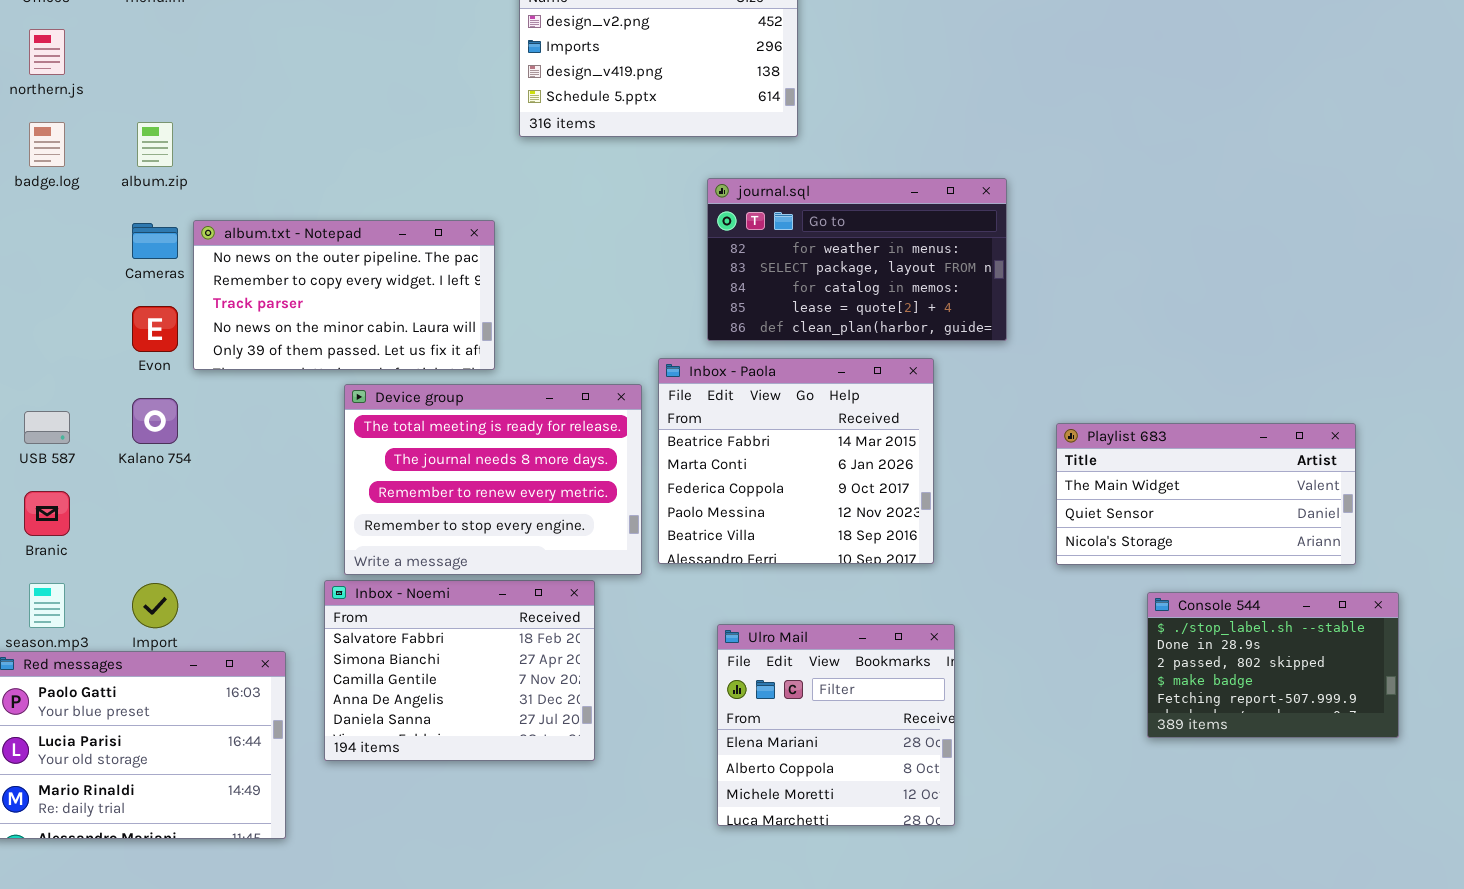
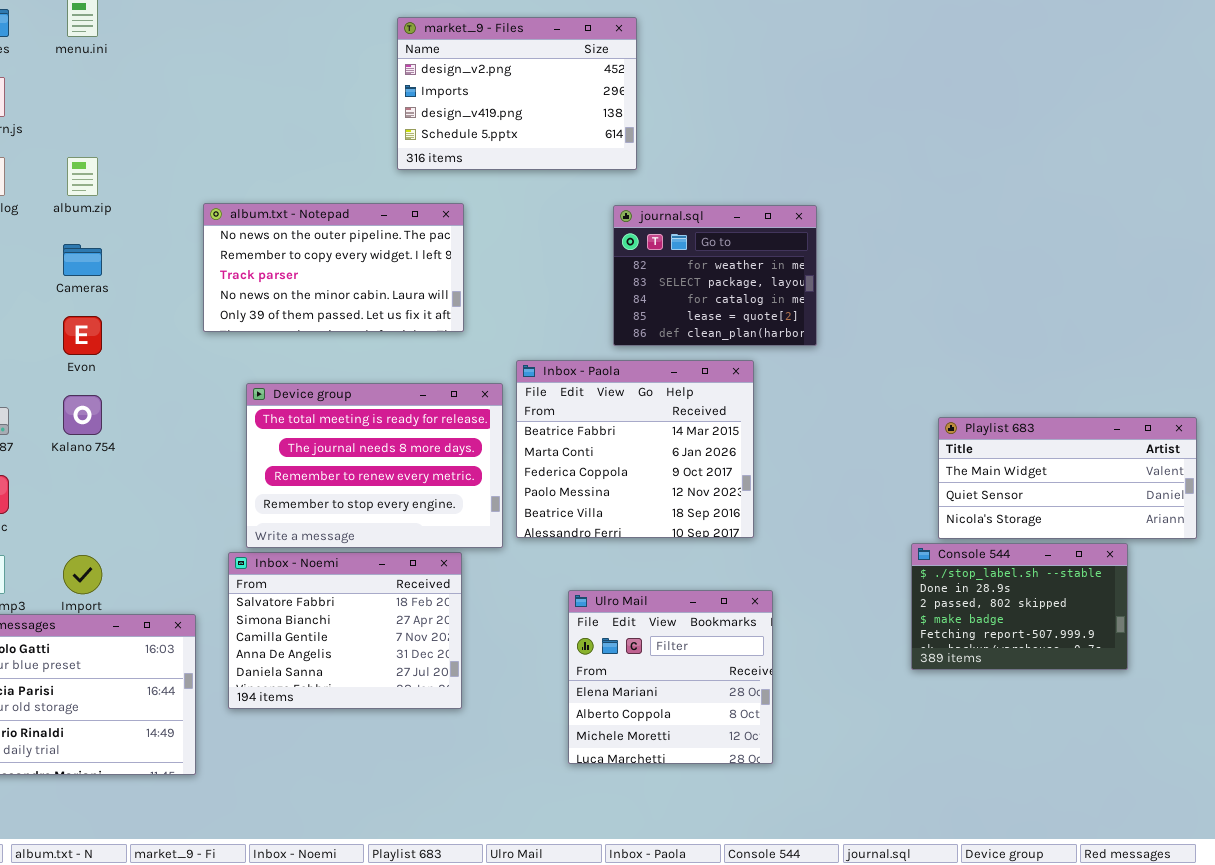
journal.sql: [707,178,1007,341] -> [613,205,817,346], resized
album.txt - Notepad: [193,220,495,370] -> [203,203,464,332], moved
Playlist 683: [1056,423,1356,565] -> [938,417,1197,539], moved
Console 544: [1147,592,1399,738] -> [911,543,1128,670], moved

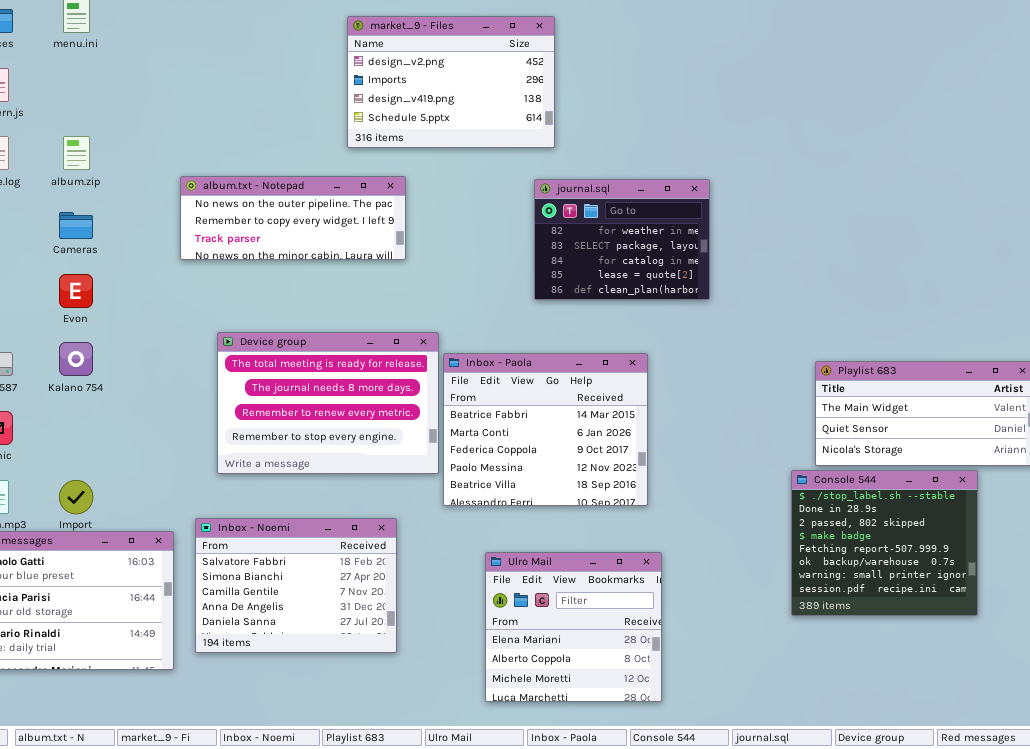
album.txt - Notepad: [203,203,464,332] -> [180,176,406,260], resized
Inbox - Paola: [516,360,754,538] -> [443,353,648,506], moved
Console 544: [911,543,1128,670] -> [791,470,978,616], resized
Inbox - Noemi: [228,552,462,709] -> [195,518,397,653], moved
Ulro Mail: [568,590,773,764] -> [485,552,662,702], moved

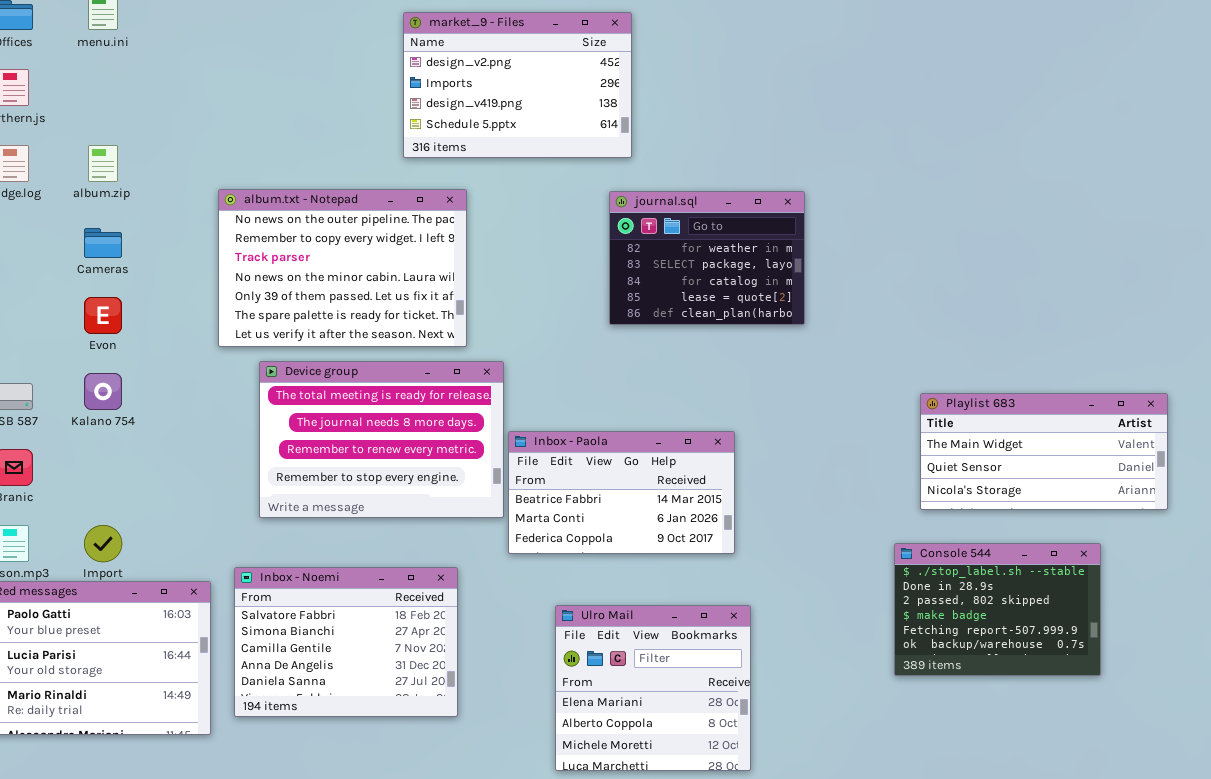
album.txt - Notepad: [180,176,406,260] -> [218,189,467,347], resized
Inbox - Paola: [443,353,648,506] -> [508,431,735,554], resized
Console 544: [791,470,978,616] -> [894,543,1101,676], resized

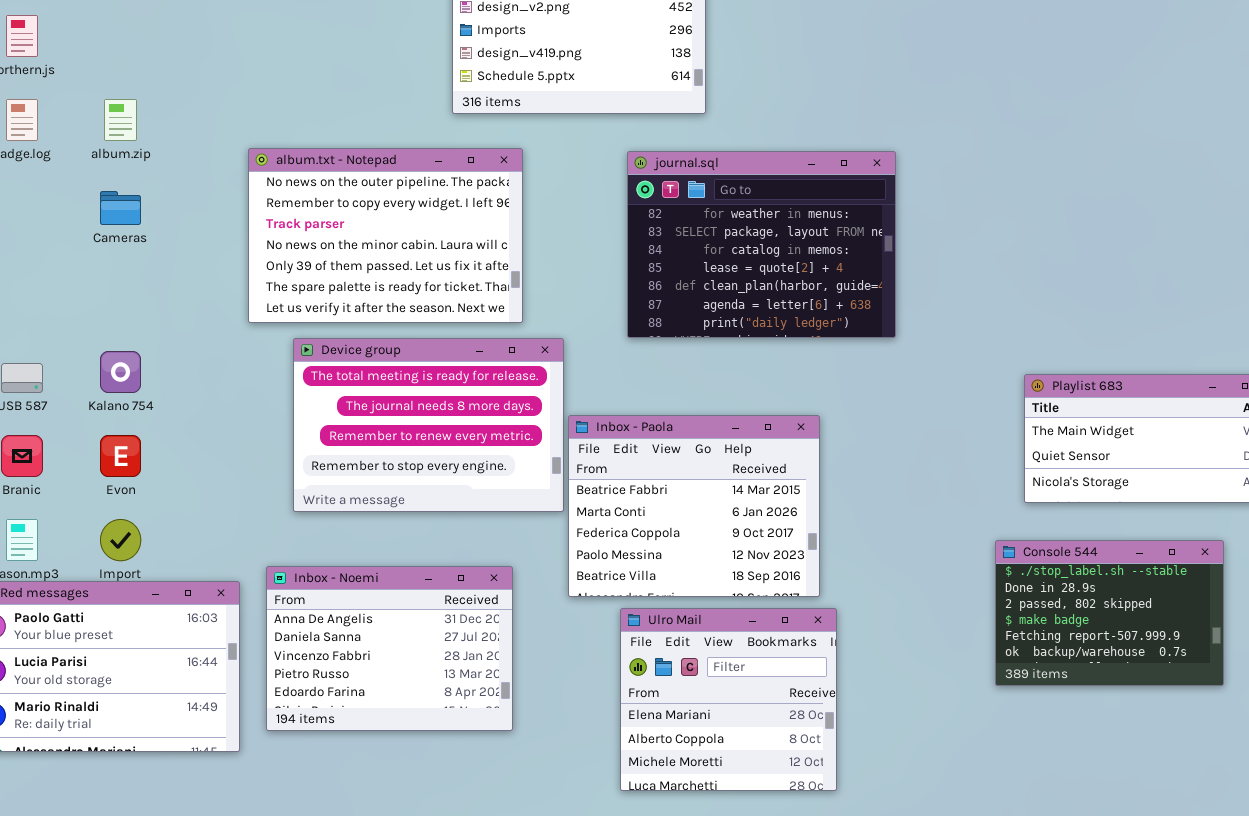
journal.sql: [609,191,805,325] -> [627,151,896,338], resized
Evon: [84,297,122,334] -> [100,435,141,477], moved
Inbox - Paola: [508,431,735,554] -> [568,415,820,597], resized
Inbox - Noemi: [234,567,458,717] -> [266,566,513,731], scrolled down 3 rows

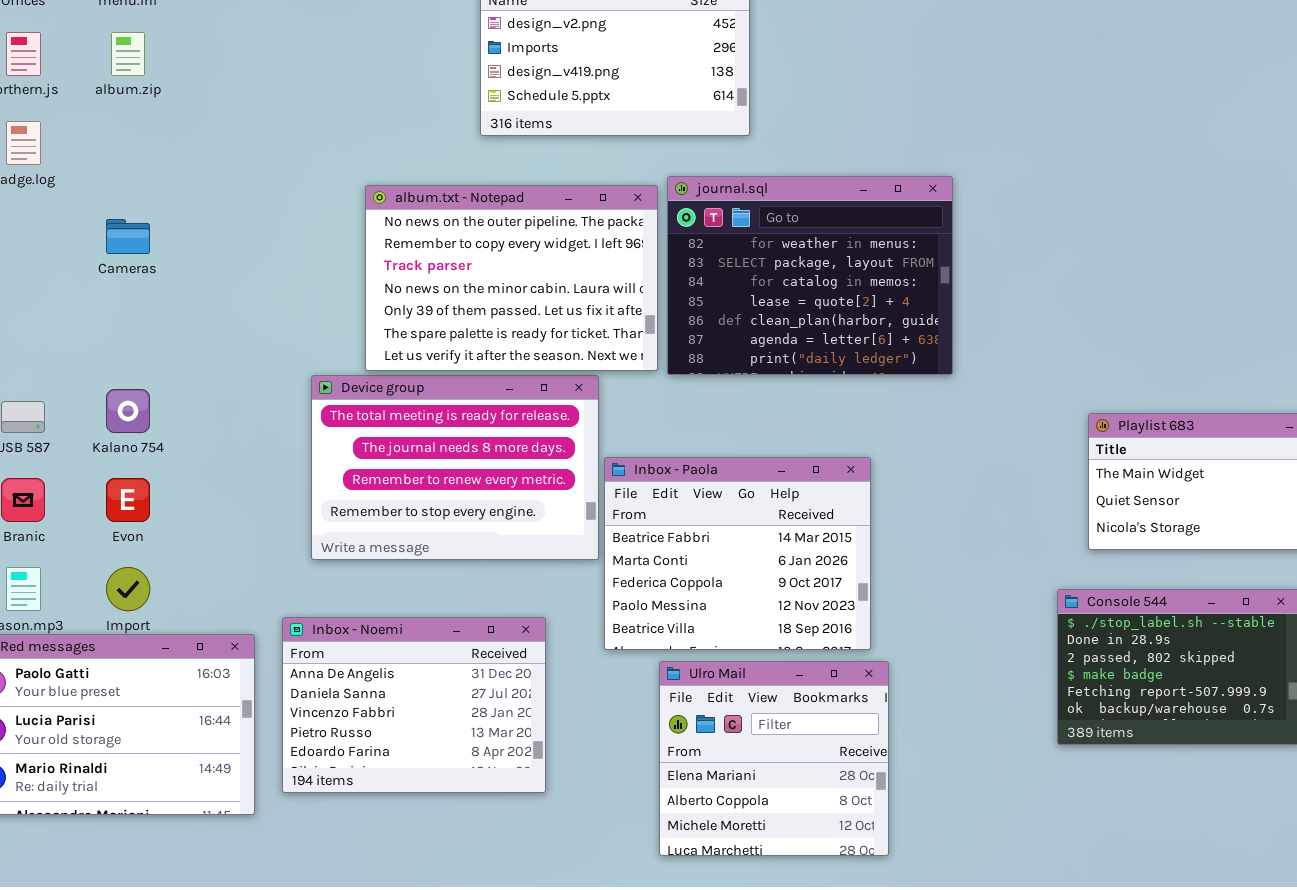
album.zip: [104,99,137,141] -> [111,32,145,76], moved
album.txt - Notepad: [248,148,523,323] -> [365,185,658,371], moved

